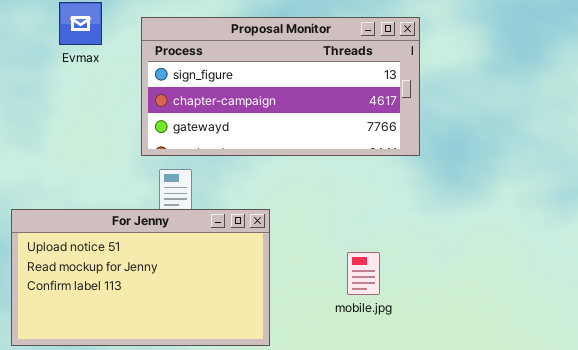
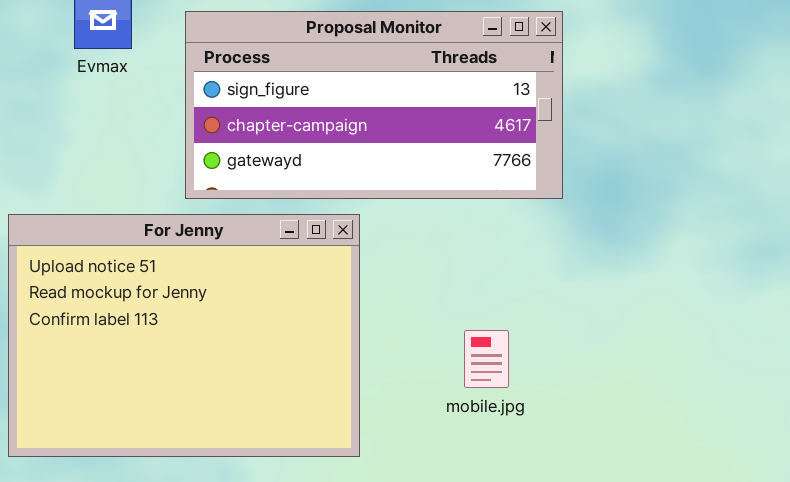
For Jenny: [11,209,270,346] -> [8,214,360,457], resized

